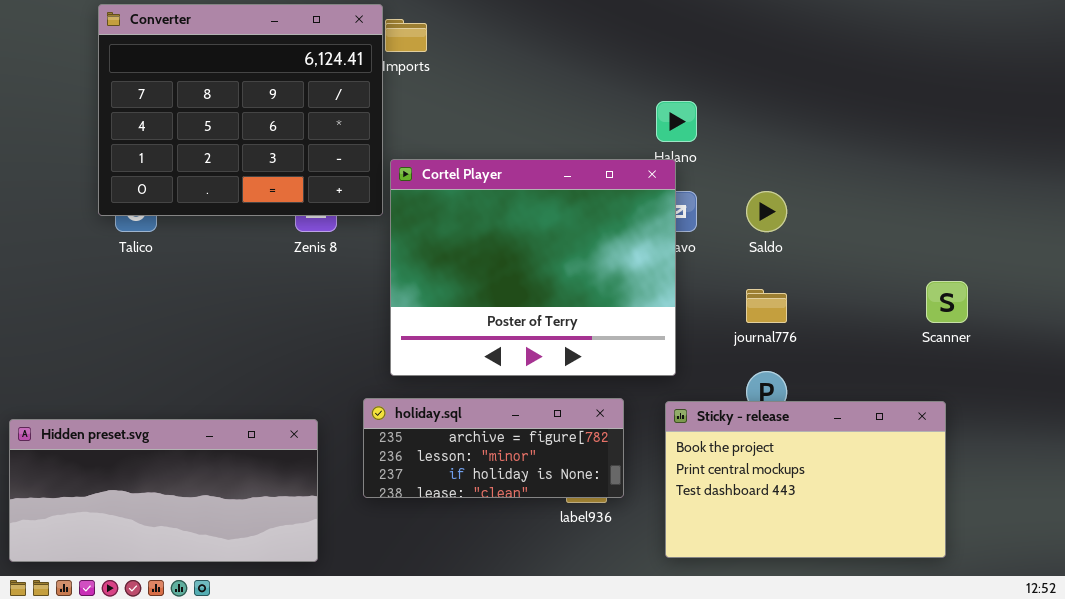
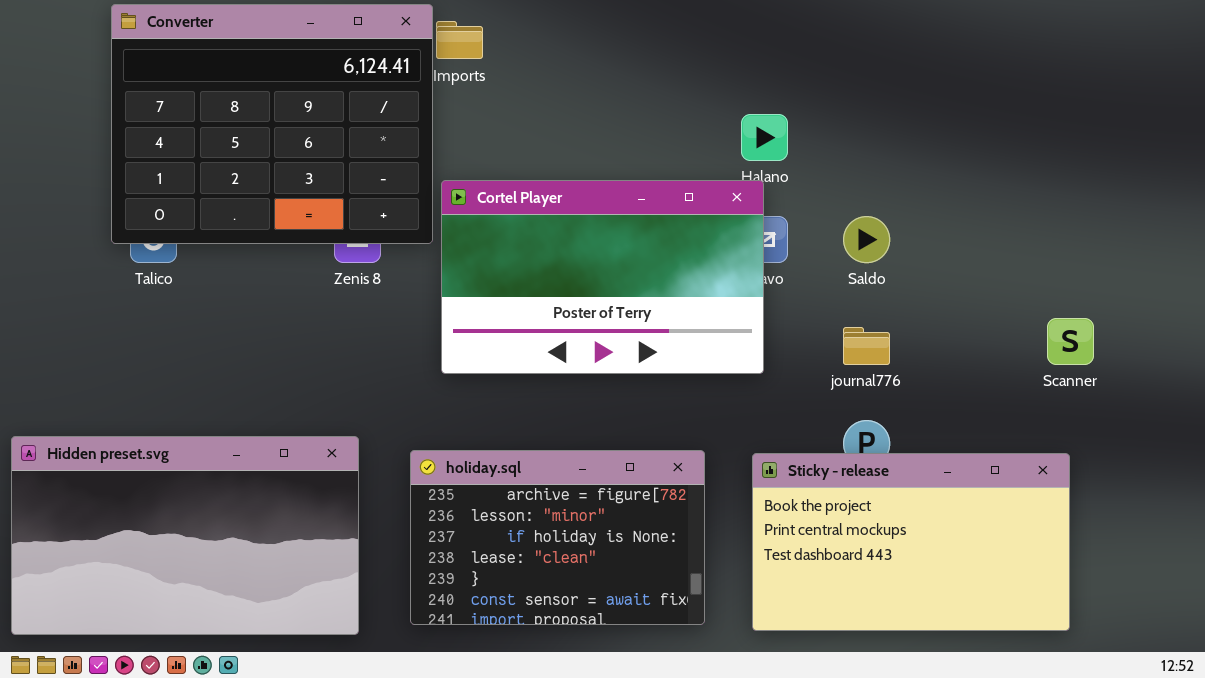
Cortel Player: [390,159,676,376] -> [441,180,764,374], resized
holiday.sql: [363,398,624,498] -> [410,450,705,625], resized
Hidden preset.svg: [9,419,318,562] -> [11,436,359,635], resized

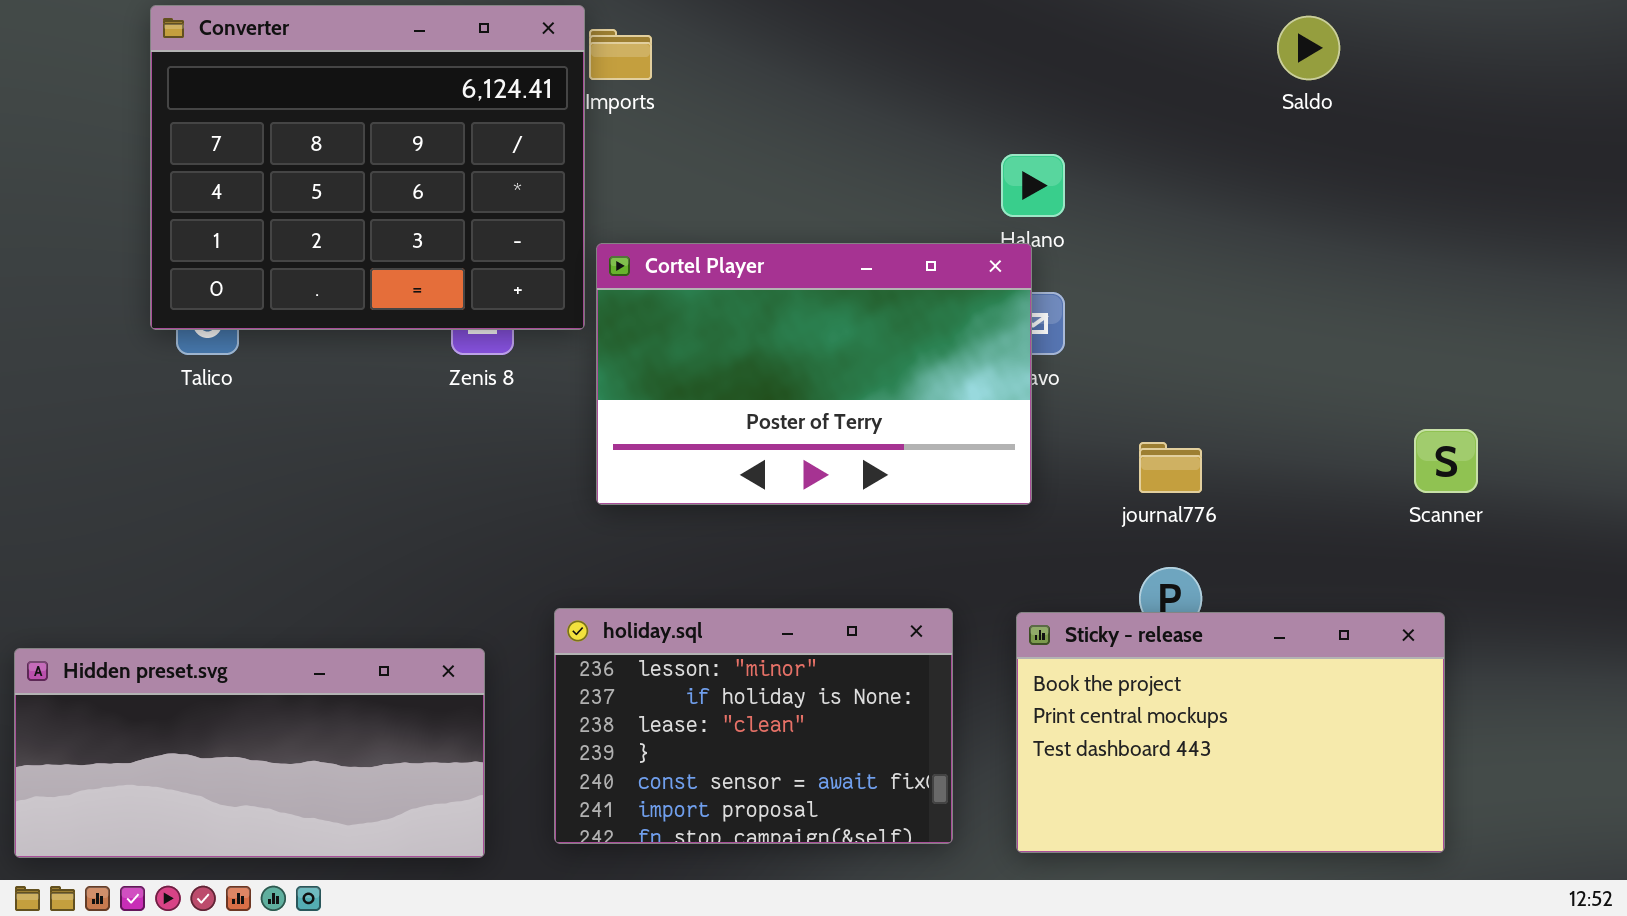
Saldo: [843,216,890,263] -> [1277,16,1340,80], moved
Hidden preset.svg: [11,436,359,635] -> [14,648,485,858], resized
holiday.sql: [410,450,705,625] -> [554,608,953,844], scrolled down 1 row

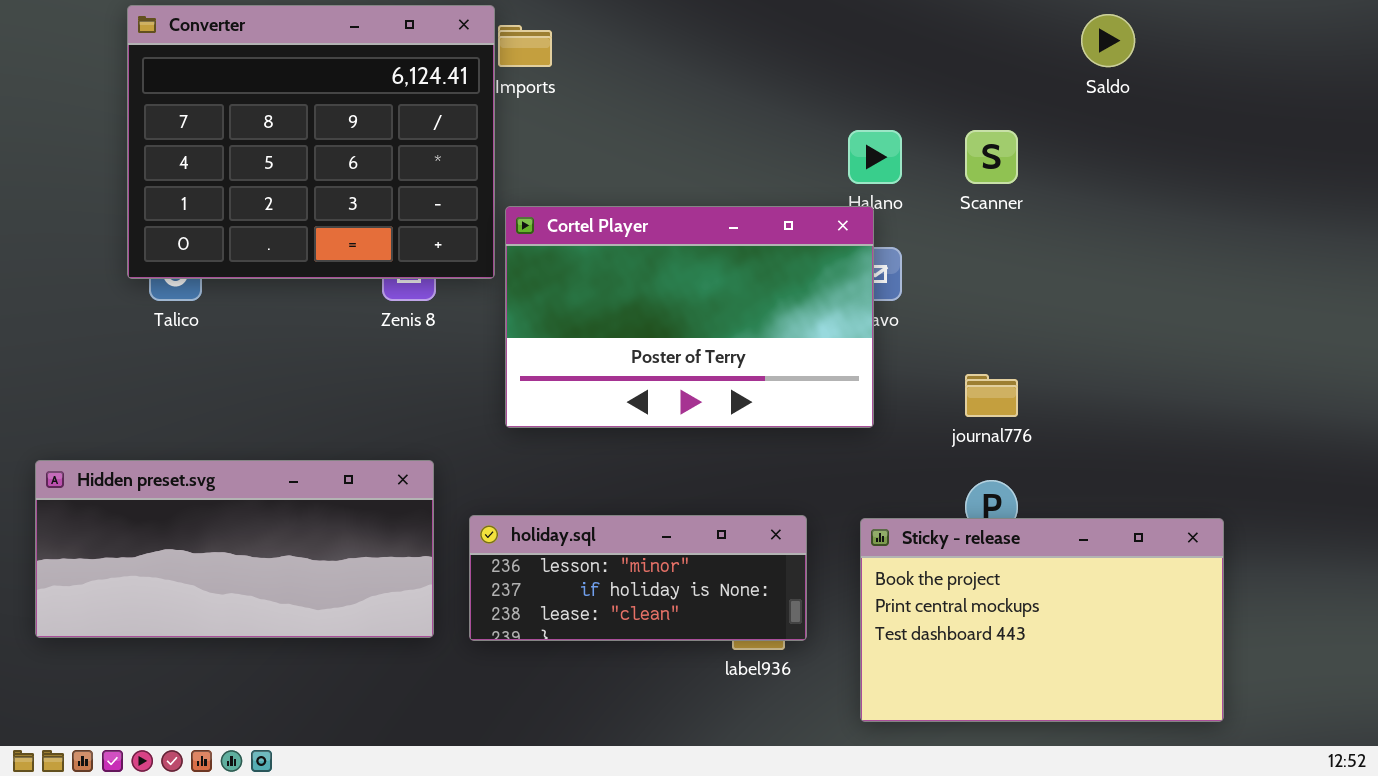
Scanner: [1414,429,1478,493] -> [965,130,1018,184], moved
holiday.sql: [554,608,953,844] -> [469,515,807,641], resized
Hidden preset.svg: [14,648,485,858] -> [35,460,434,638], moved

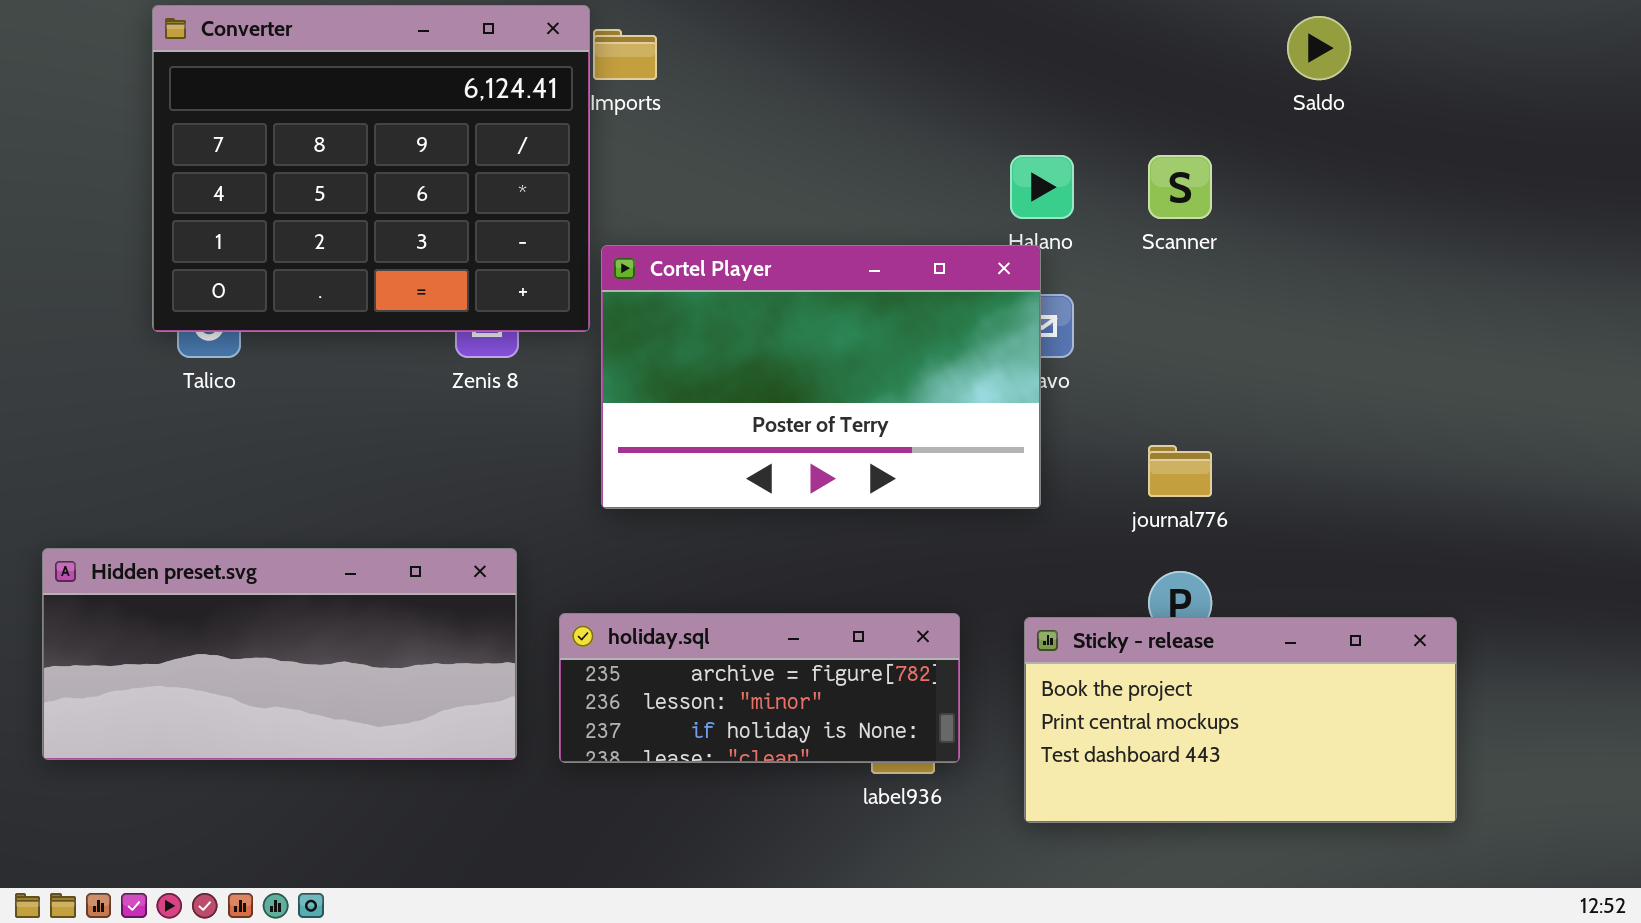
holiday.sql: [469,515,807,641] -> [559,613,960,763], scrolled up 1 row
Sticky - release: [860,518,1224,722] -> [1024,617,1457,823], resized

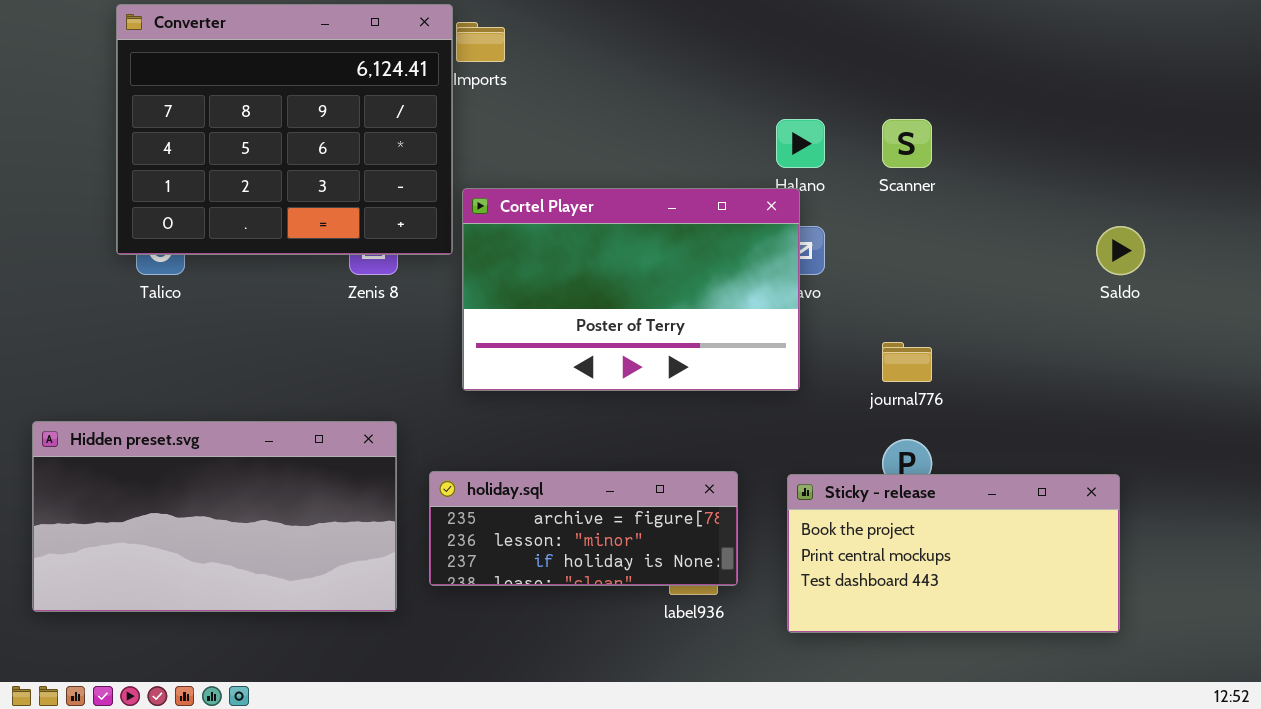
Saldo: [1287,16,1351,80] -> [1096,226,1145,275], moved
Hidden preset.svg: [42,548,517,760] -> [32,421,397,612], resized

